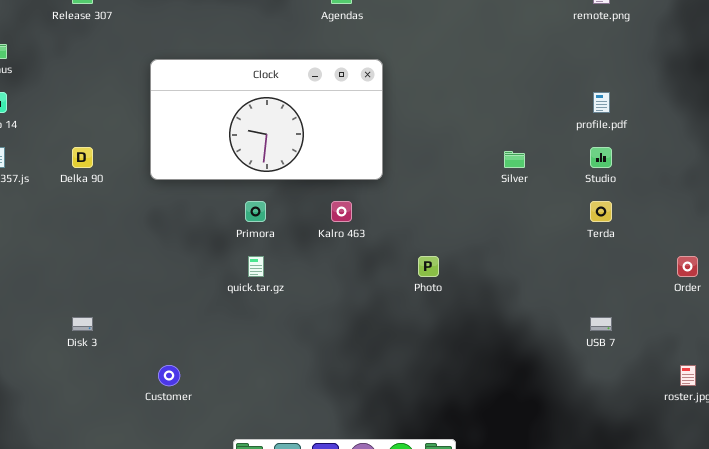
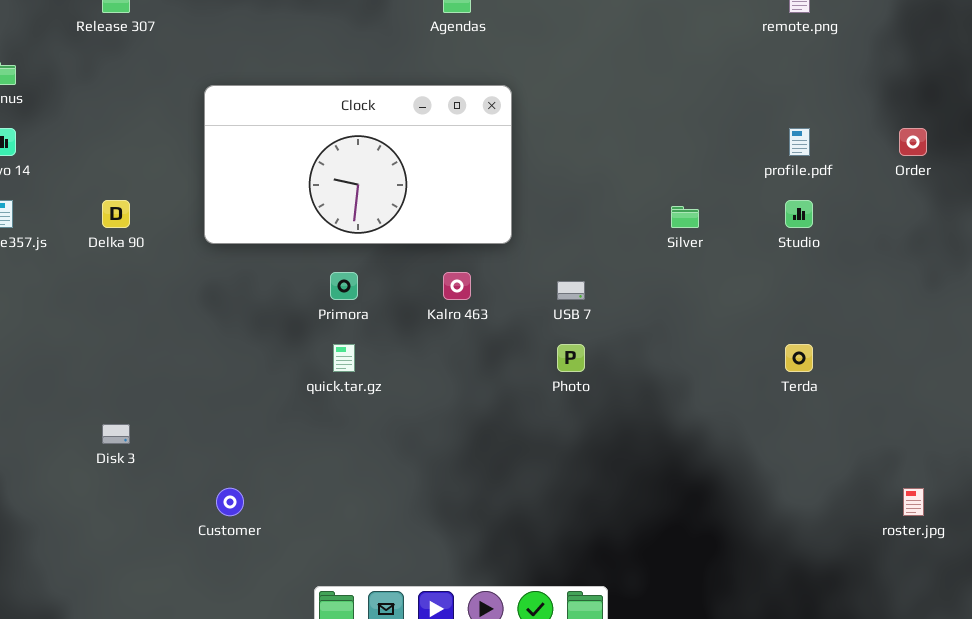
Terda: [590,201,612,222] -> [785,344,813,372], moved
Order: [677,256,698,277] -> [899,128,927,156], moved
USB 7: [590,317,612,331] -> [557,281,585,300], moved

